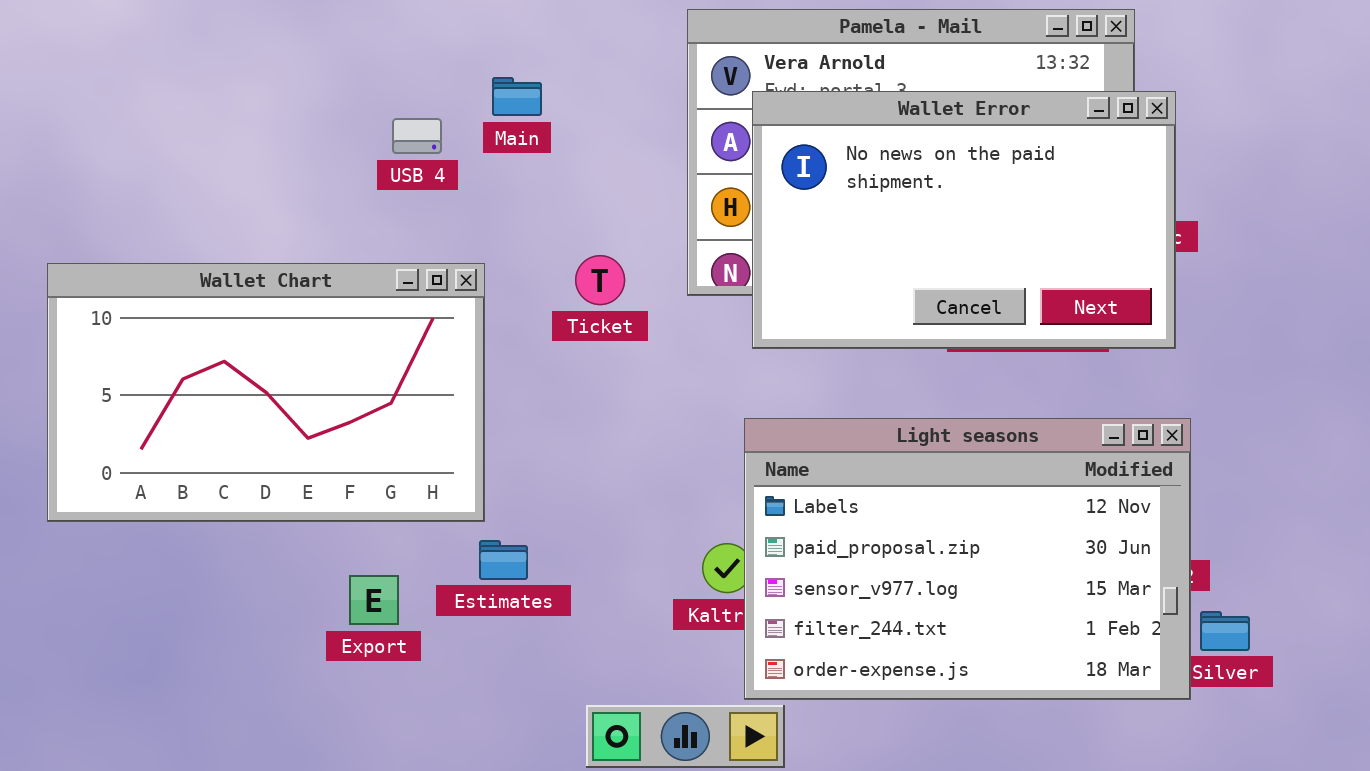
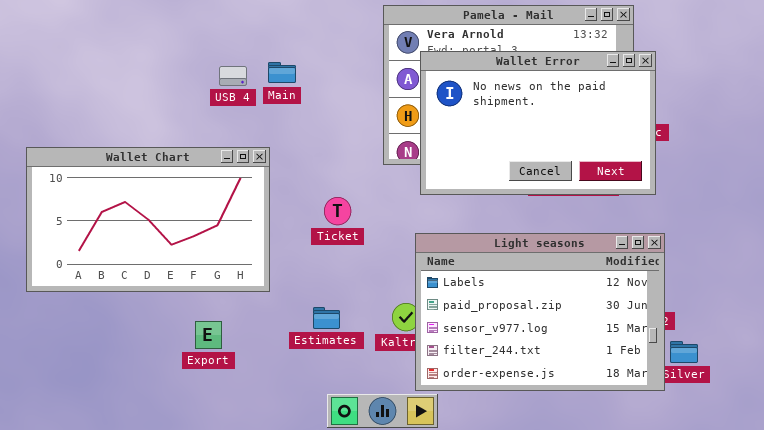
Main: [492,77,542,116] -> [268,62,296,83], moved
Ticket: [575,255,625,305] -> [324,197,351,225], moved
Estimates: [479,540,528,580] -> [313,307,340,329], moved

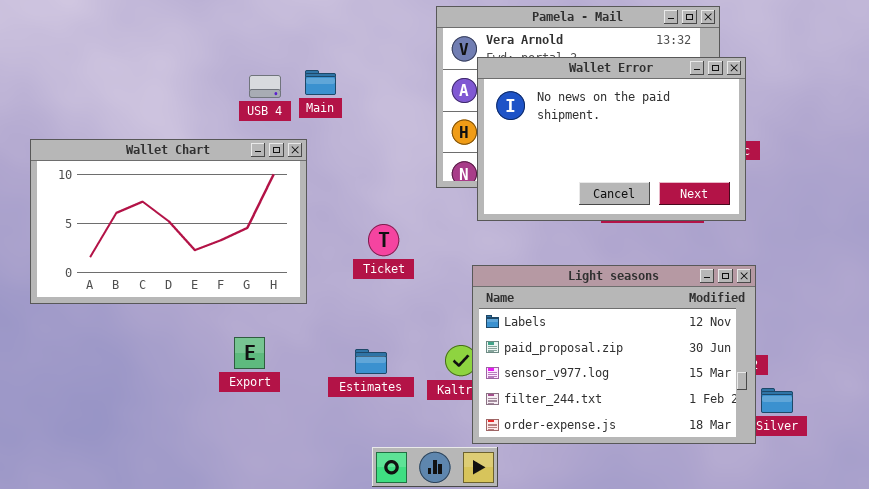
Wallet Chart: [26,147,270,292] -> [30,139,307,304], moved
Export: [195,321,222,349] -> [234,337,265,369], moved

